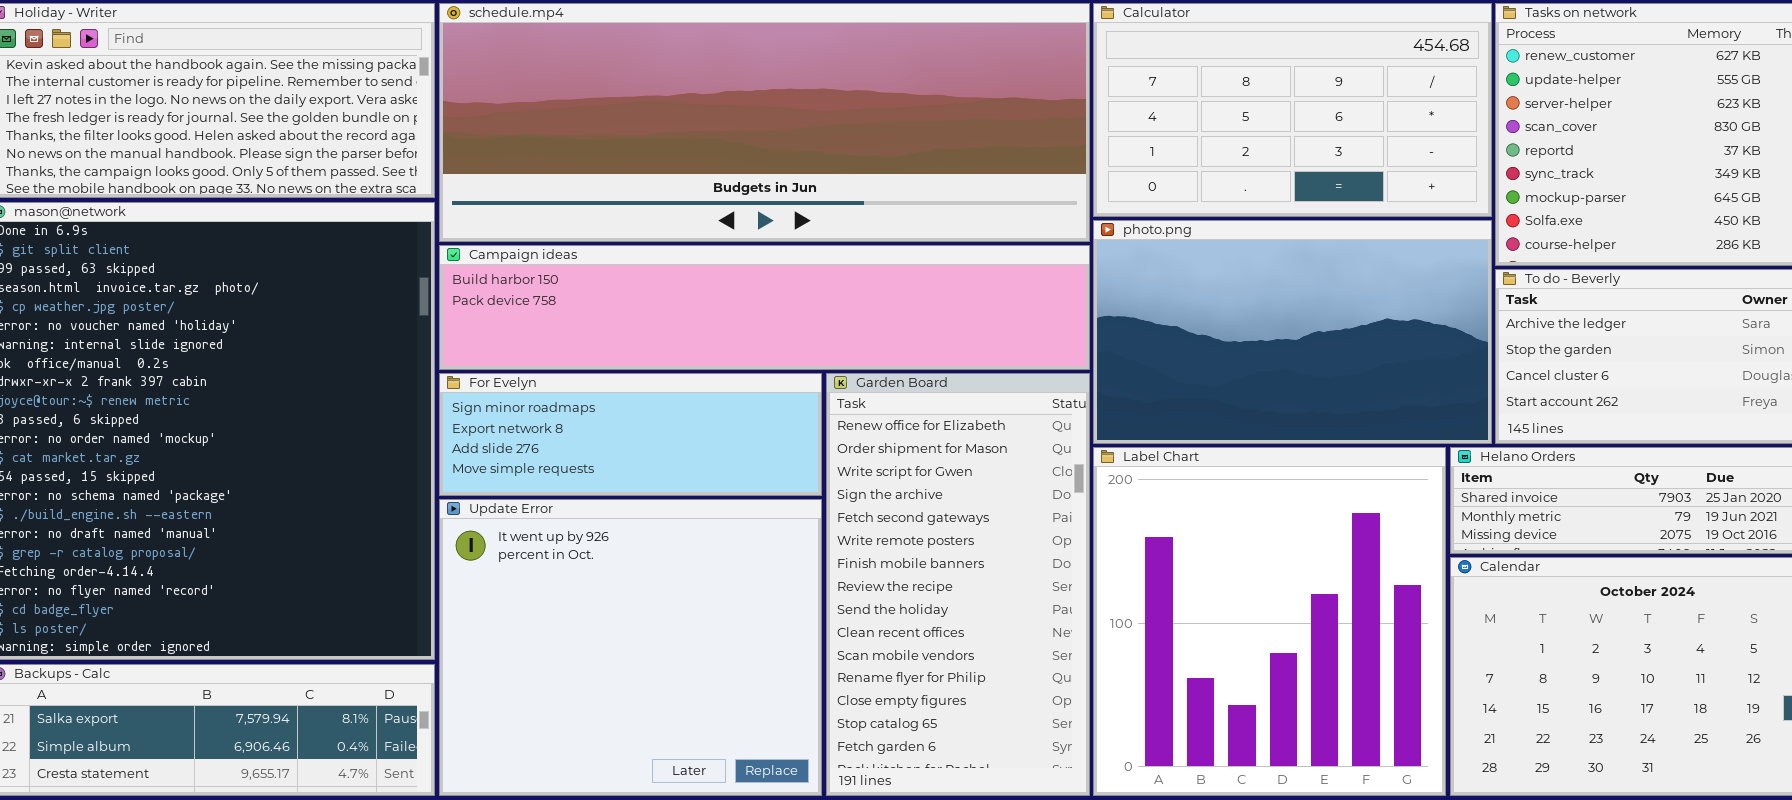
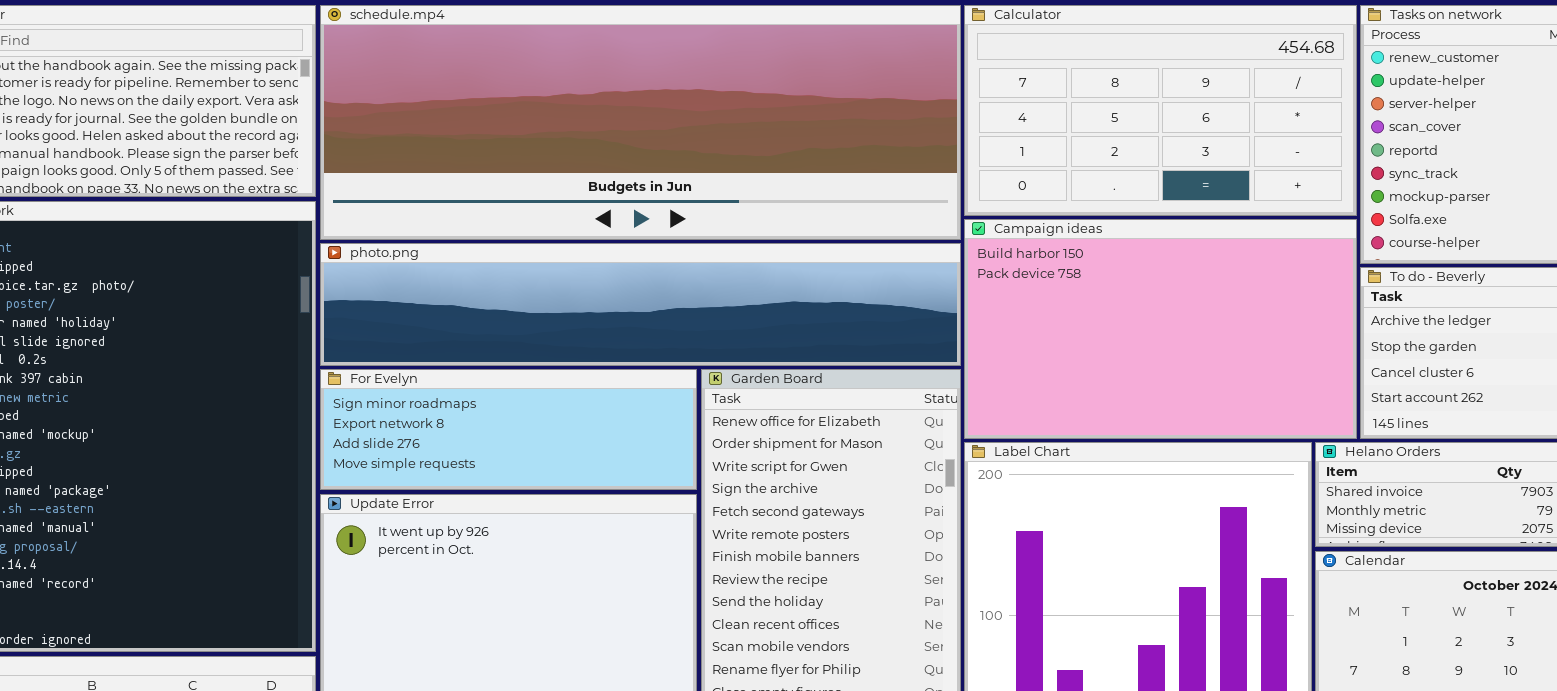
photo.png: [1093,220,1492,444] -> [320,243,961,366], moved, resized
Campaign ideas: [439,245,1090,370] -> [964,219,1357,439], moved, resized

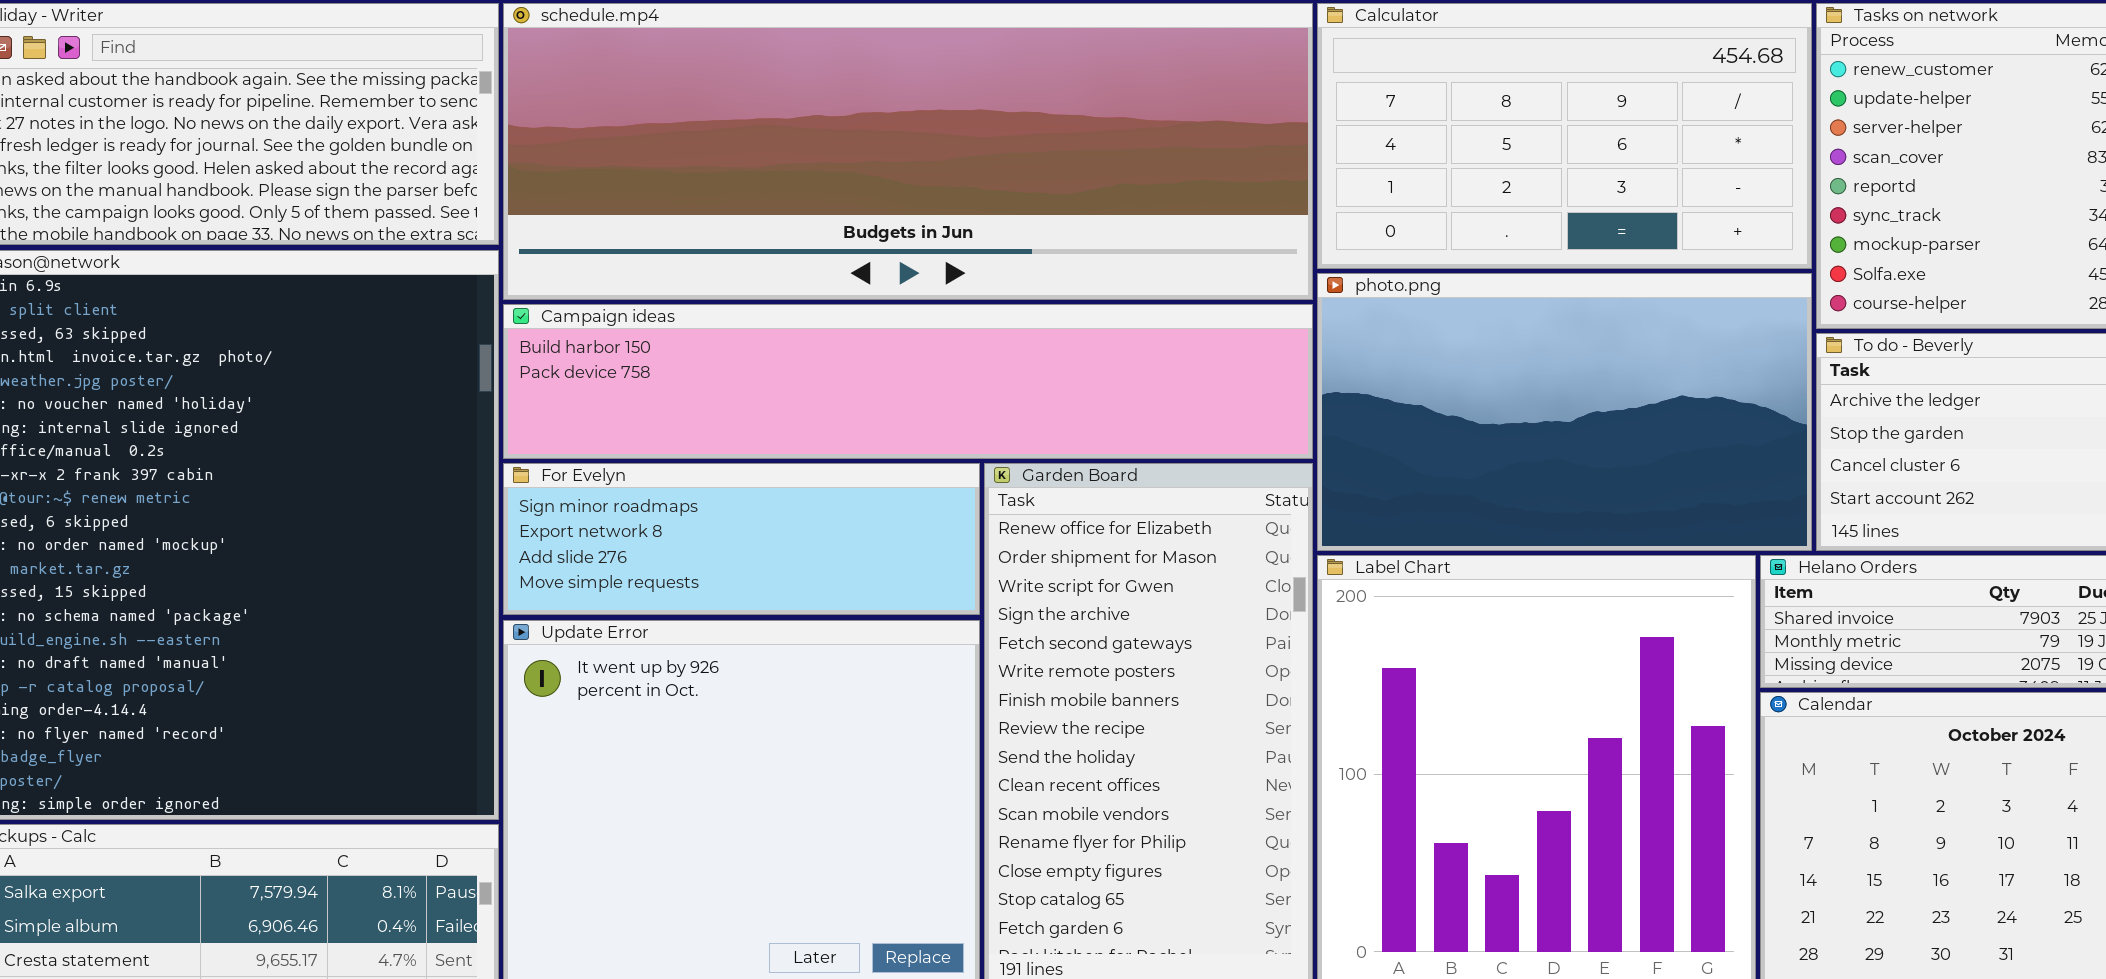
Campaign ideas: [964,219,1357,439] -> [503,304,1313,459], moved, resized
photo.png: [320,243,961,366] -> [1317,273,1812,551], moved, resized

